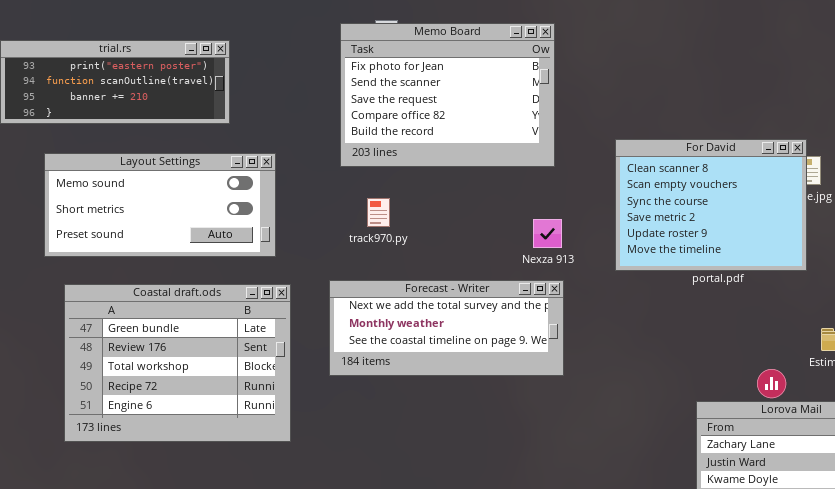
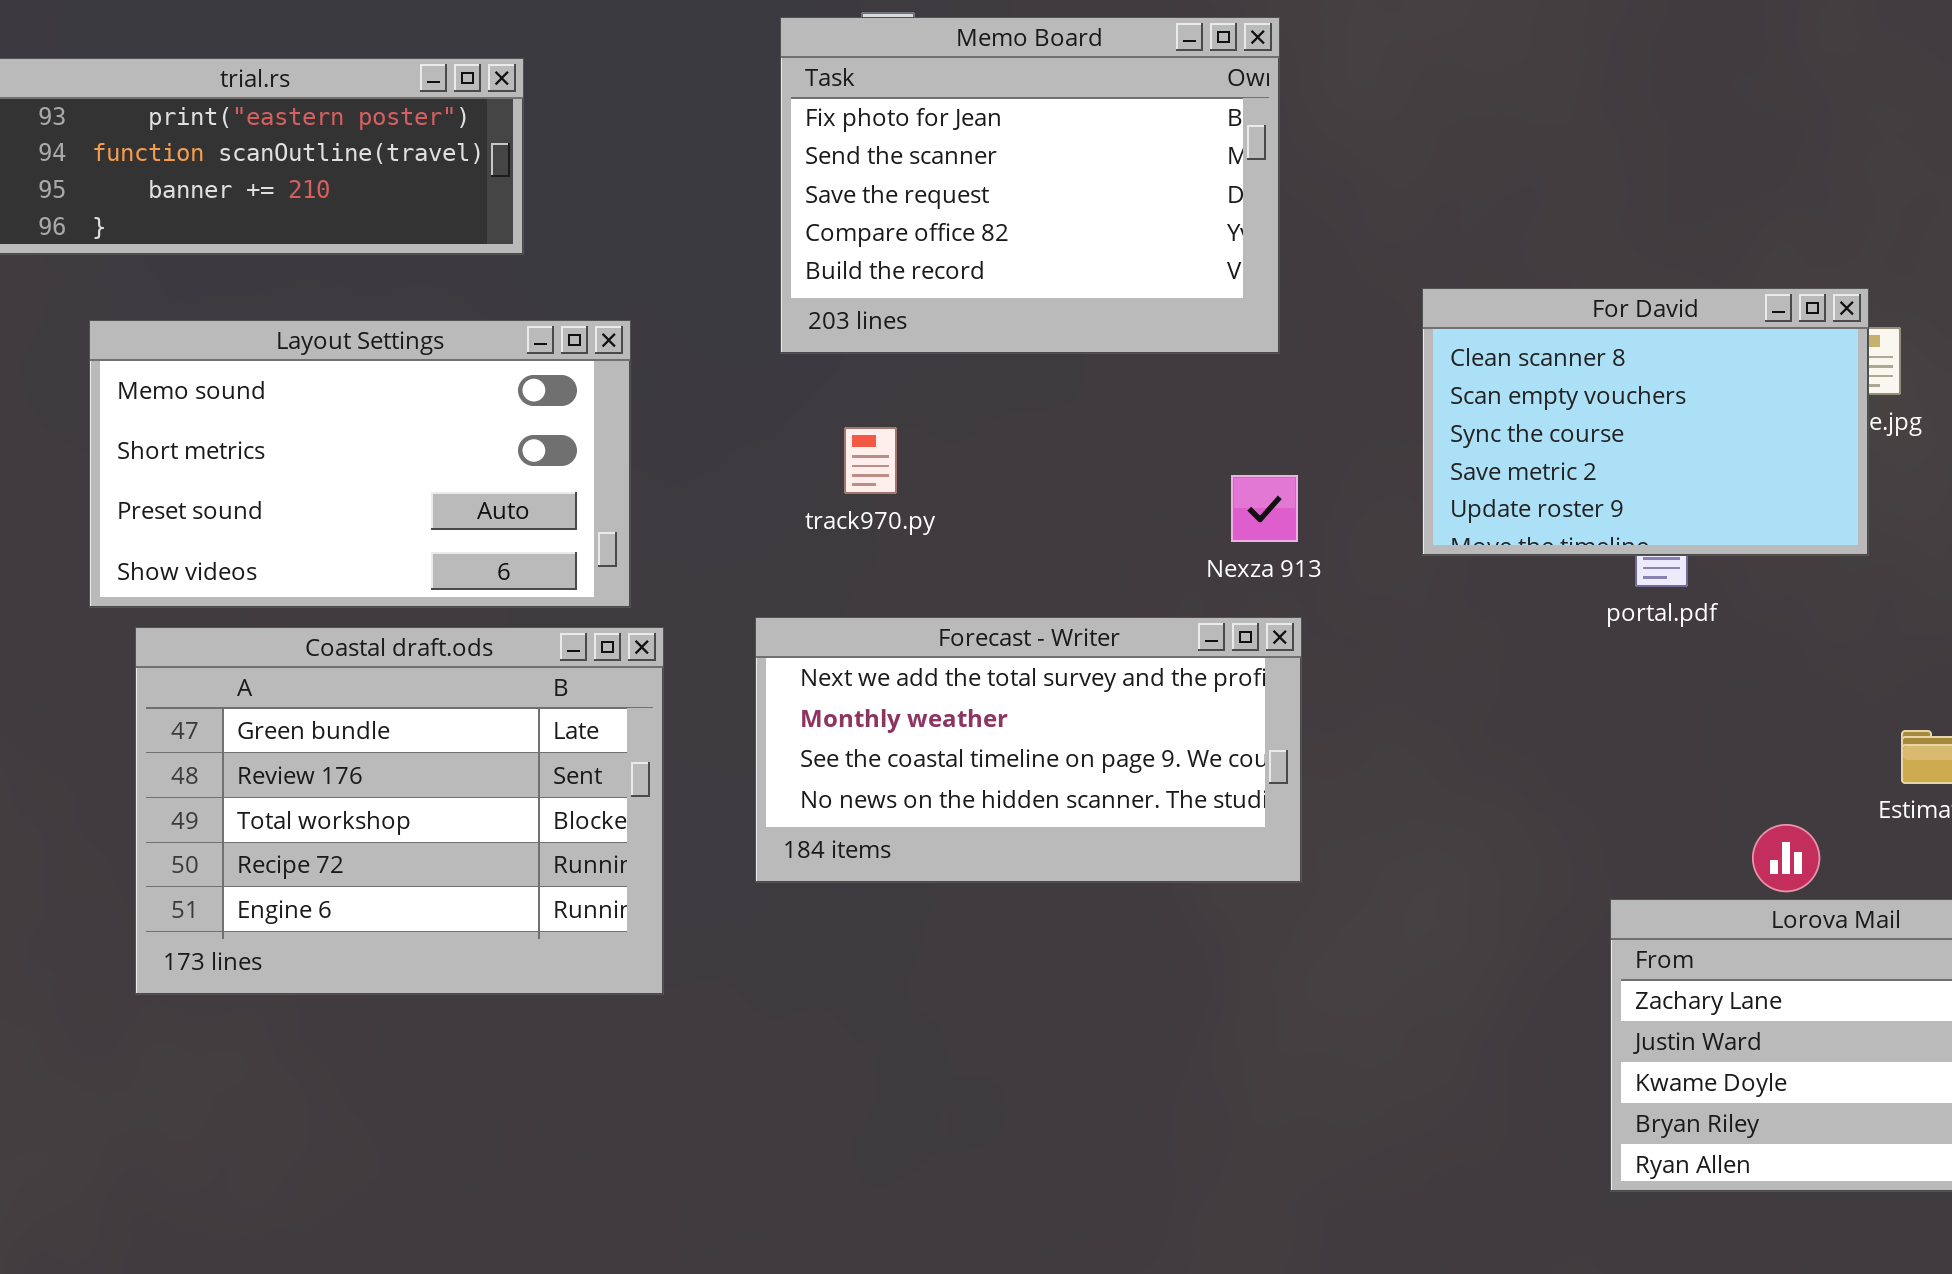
For David: [615,139,807,271] -> [1422,288,1869,556], resized
Layout Settings: [44,153,276,257] -> [89,320,631,608], resized
Forecast - Writer: [329,280,564,376] -> [755,617,1302,883], resized

